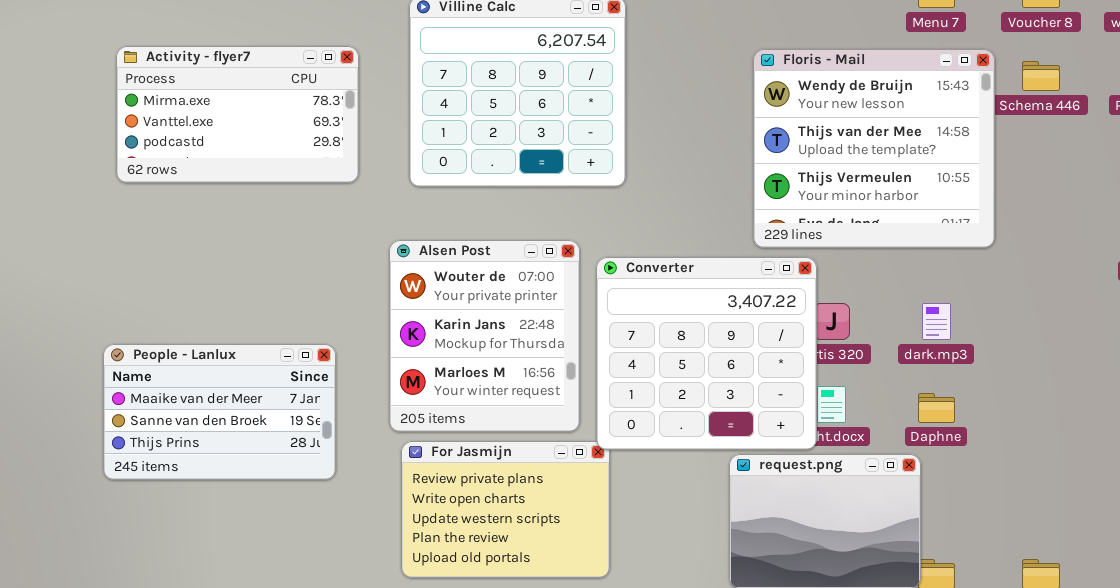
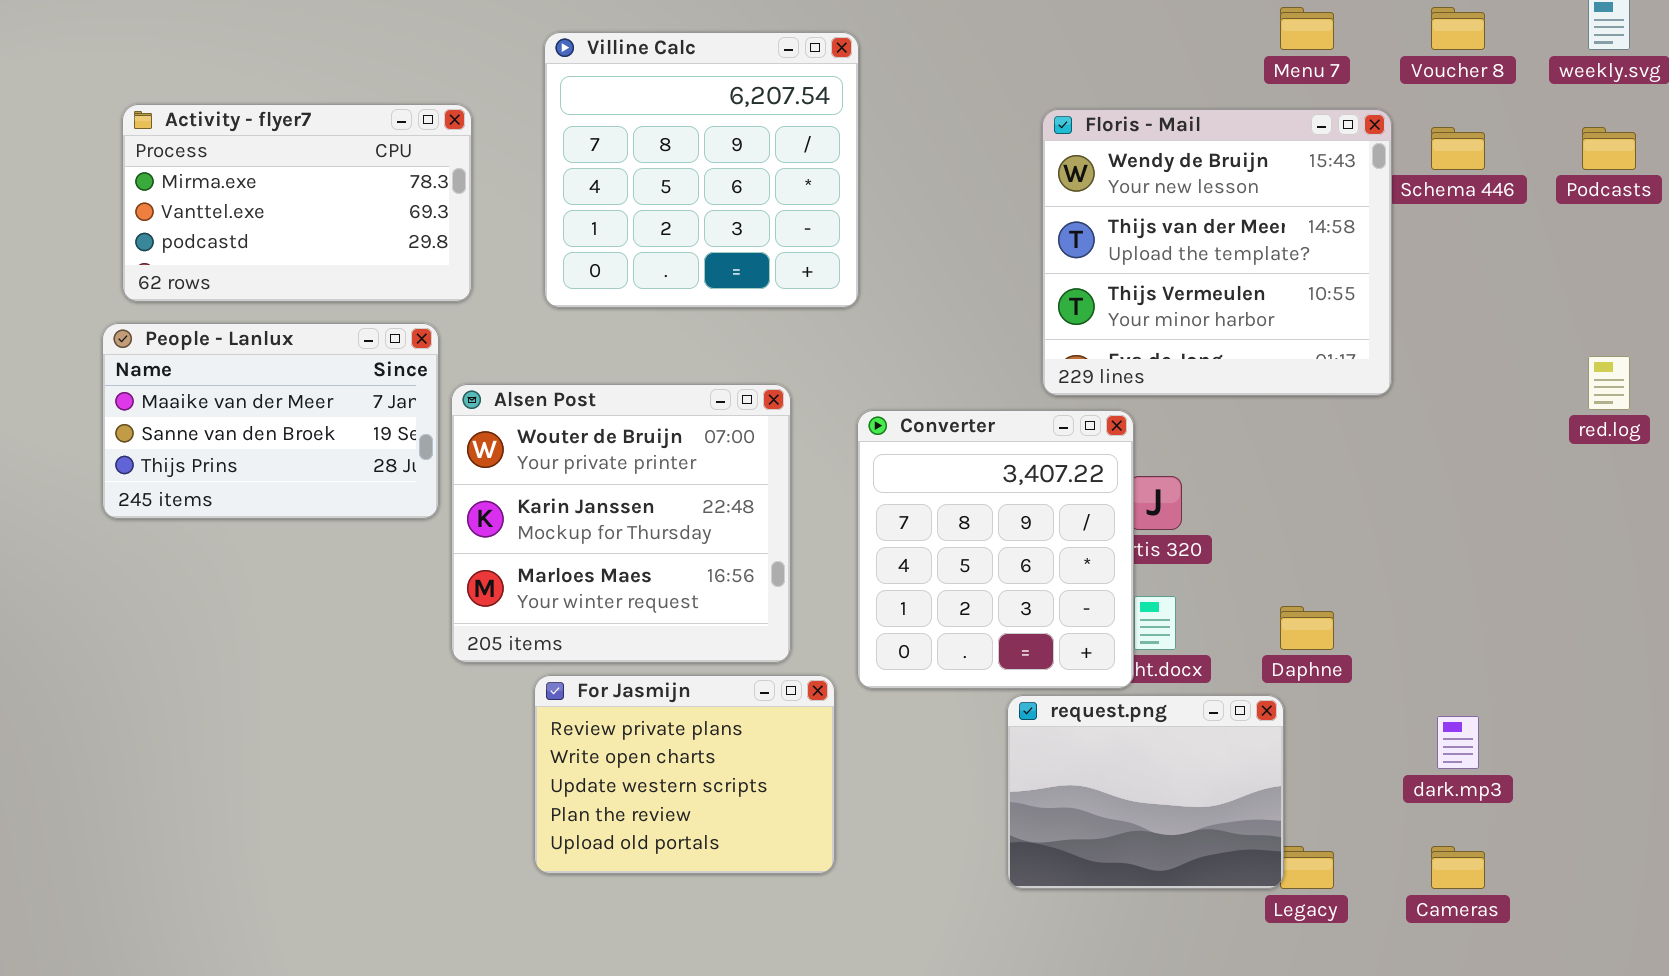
Alsen Post: [389,240,580,432] -> [451,384,791,663], resized
Converter: [596,257,817,450] -> [857,410,1134,689], resized
dark.mp3: [922,303,951,340] -> [1437,716,1479,769], moved
People - Lanlux: [103,344,336,480] -> [102,323,439,519], moved

